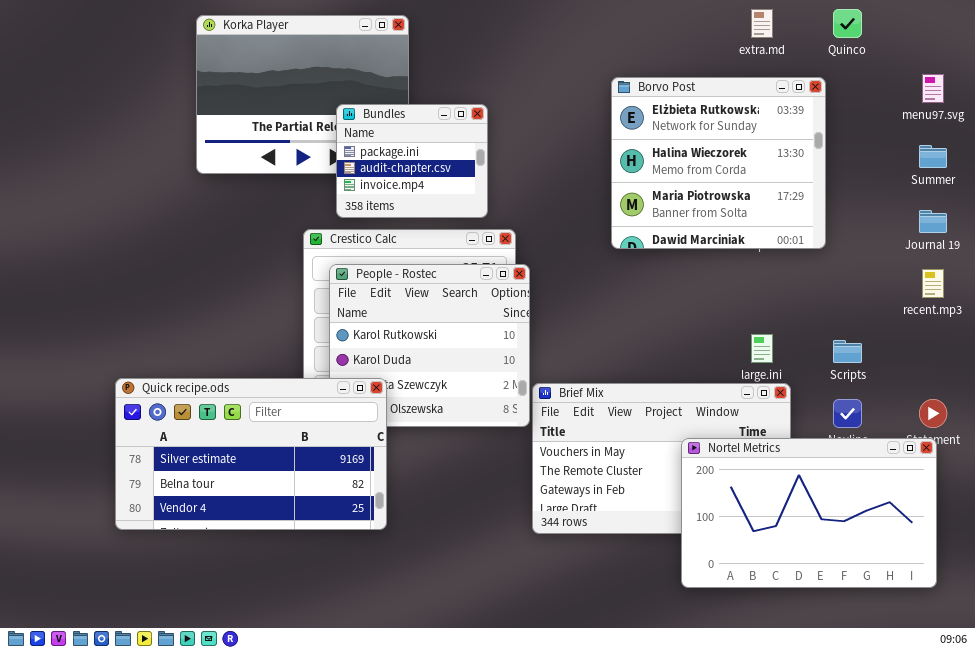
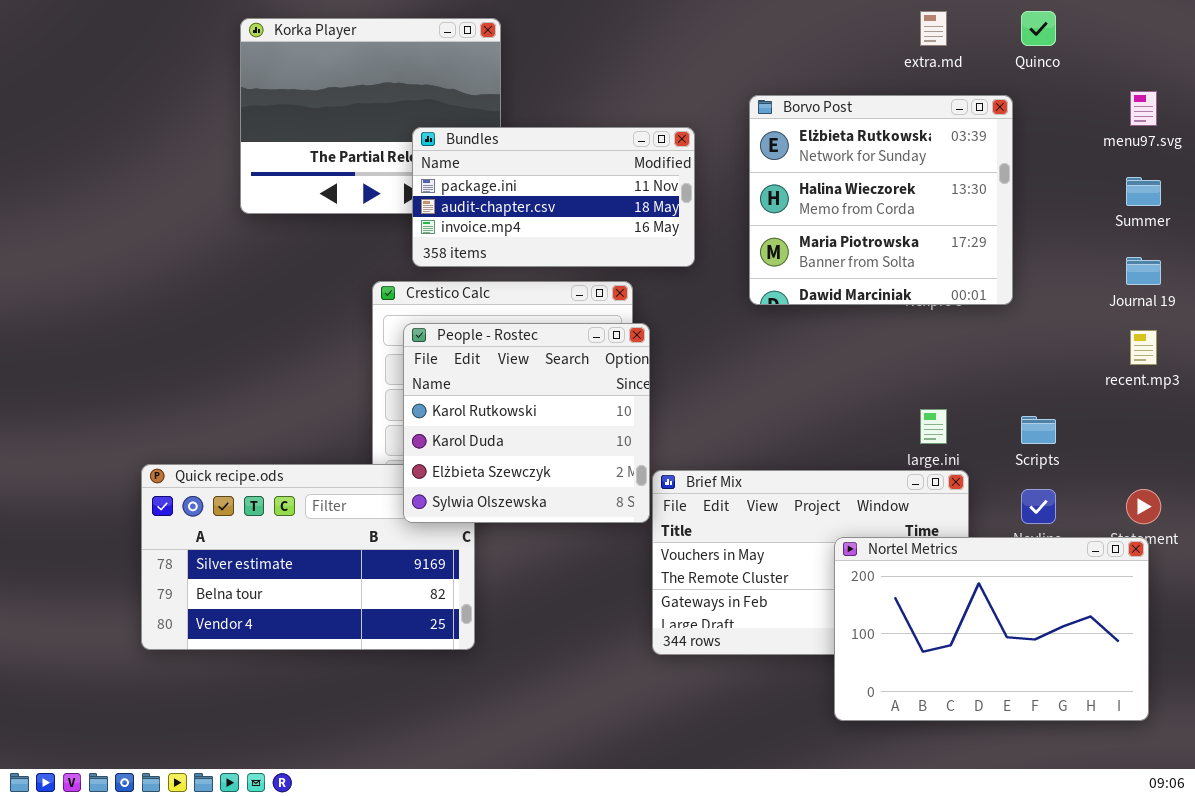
Bundles: [336,104,488,218] -> [412,127,695,267], resized
People - Rostec: [329,264,530,427] -> [403,323,650,523], raised

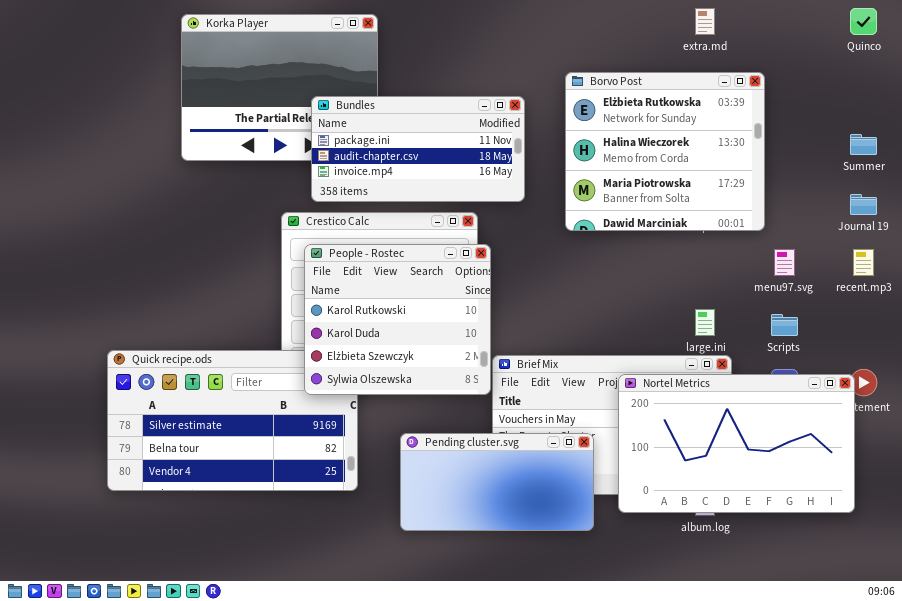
Quinco: [1021,11,1056,46] -> [850,8,877,35], moved
menu97.svg: [1130,91,1157,126] -> [774,249,795,276], moved
Nortel Metrics: [834,537,1149,721] -> [618,374,855,513], moved
Pending cluster.svg: none -> [400,433,594,531], opened

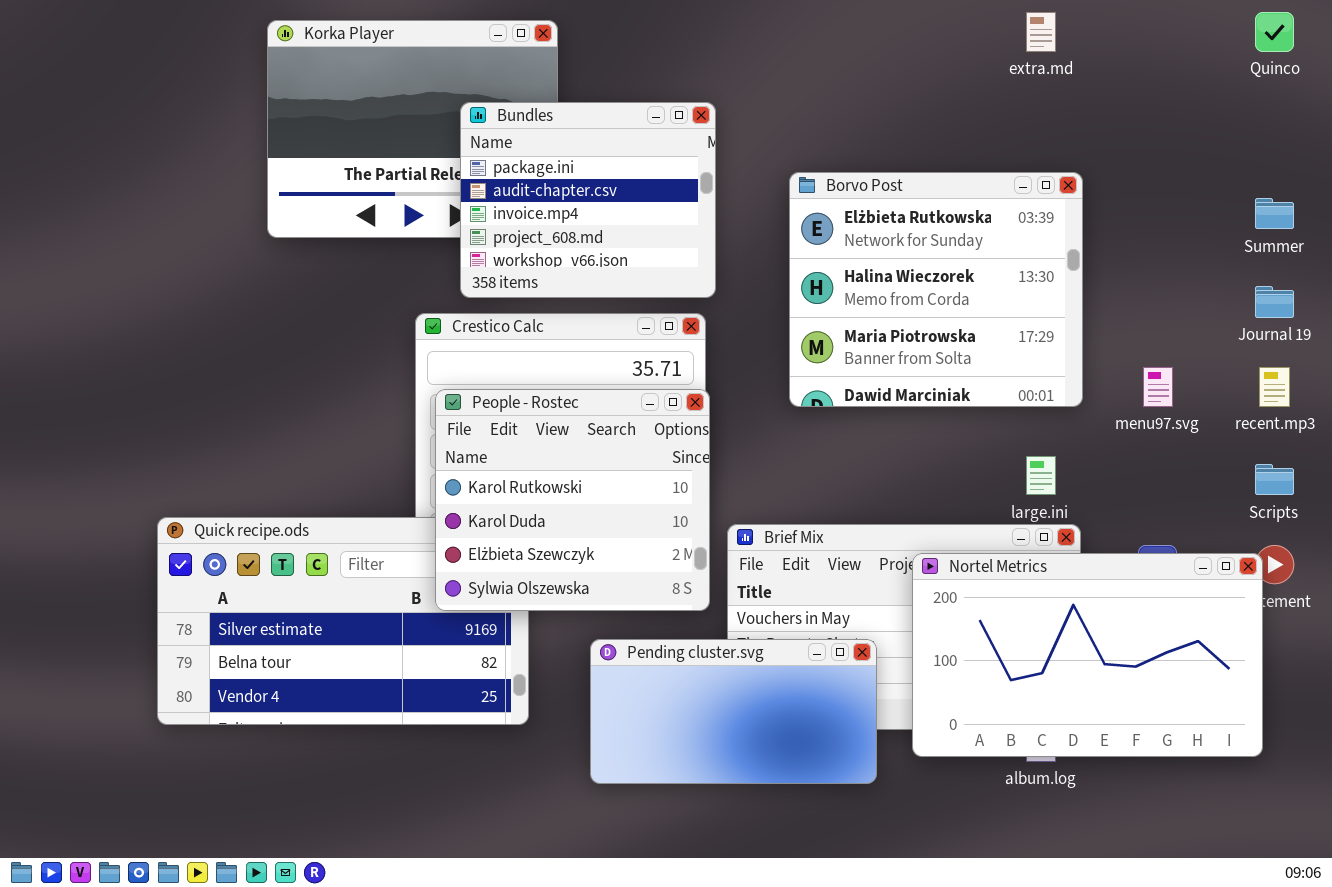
Borvo Post: [565,72,765,231] -> [789,172,1083,407], moved
Bundles: [311,96,525,202] -> [460,102,716,298], resized
People - Rostec: [304,244,491,395] -> [435,389,710,611], moved
Scripts: [771,314,798,336] -> [1255,464,1294,495], moved

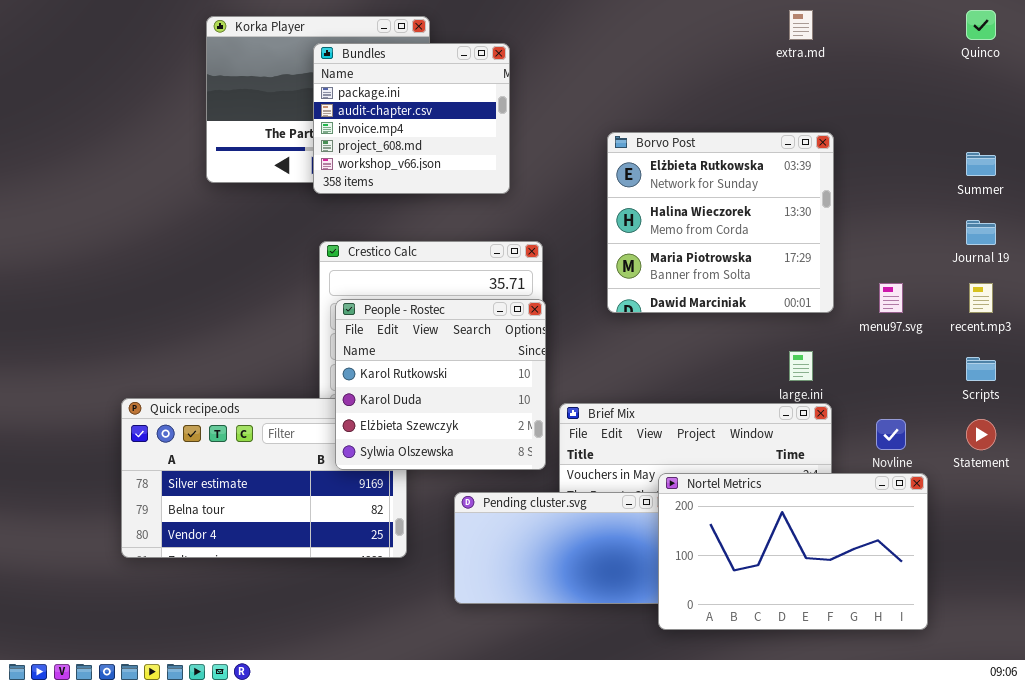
Bundles: [460,102,716,298] -> [313,43,510,194], moved
Nortel Metrics: [912,553,1263,757] -> [658,473,928,630], moved

